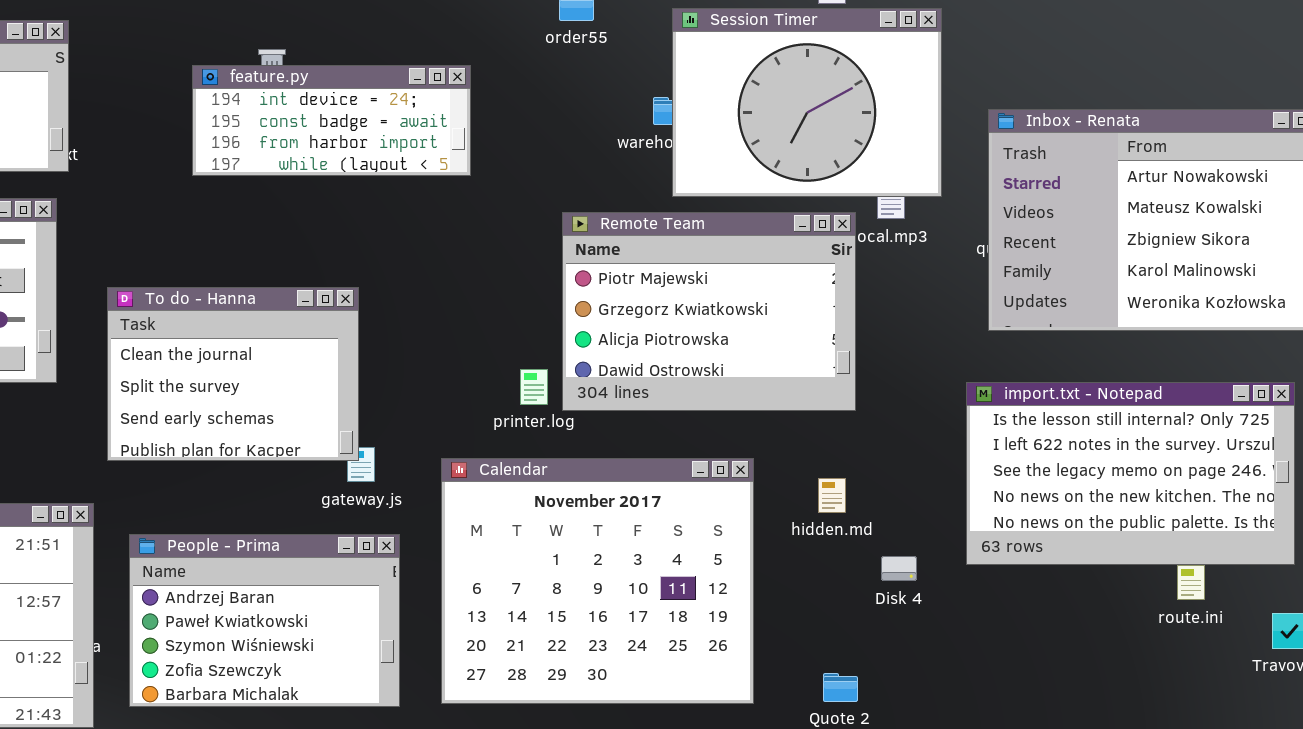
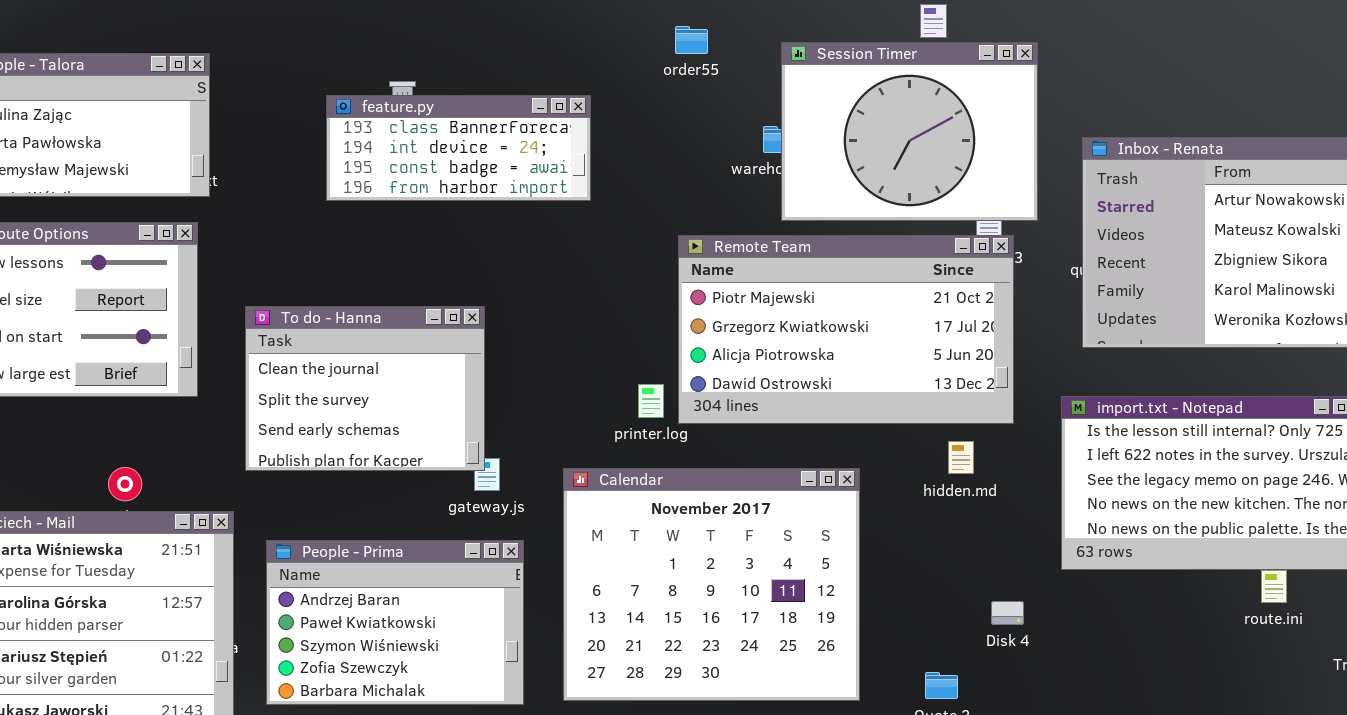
feature.py: [192,65,471,176] -> [326,95,591,201], scrolled up 1 row
Remote Team: [562,212,856,411] -> [678,235,1014,424], resized
hidden.md: [818,478,846,513] -> [948,441,974,474], moved
Disk 4: [881,556,917,581] -> [991,601,1024,625], moved

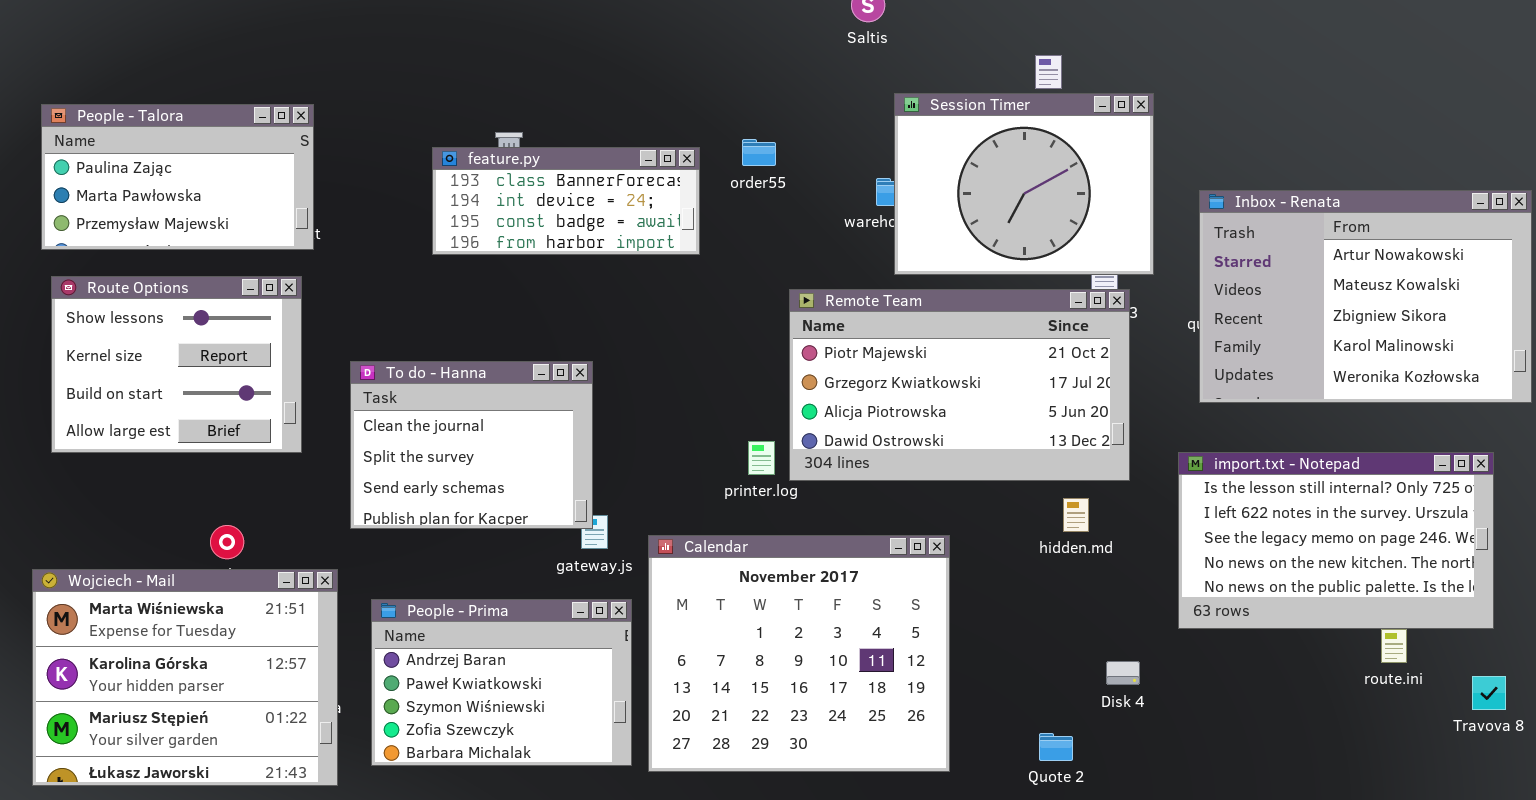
order55: [675,26,708,54] -> [742,139,776,166], moved
Calendar: [563,468,860,701] -> [648,535,950,772], moved

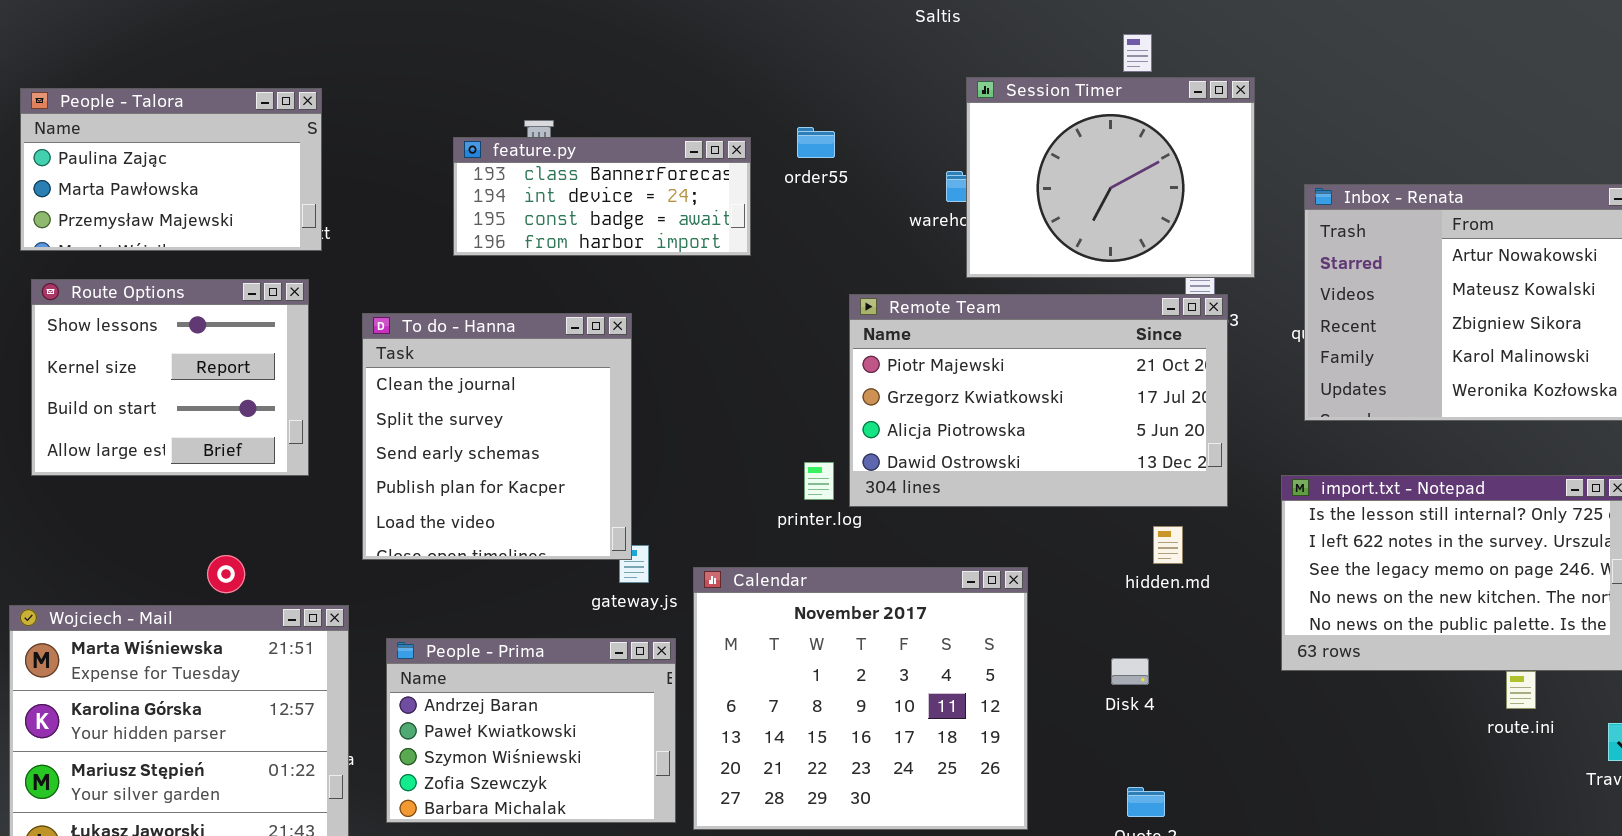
To do - Hanna: [350,361,593,529] -> [362,313,632,560], resized
Disk 4: [1106,661,1140,685] -> [1111,658,1149,685], moved

